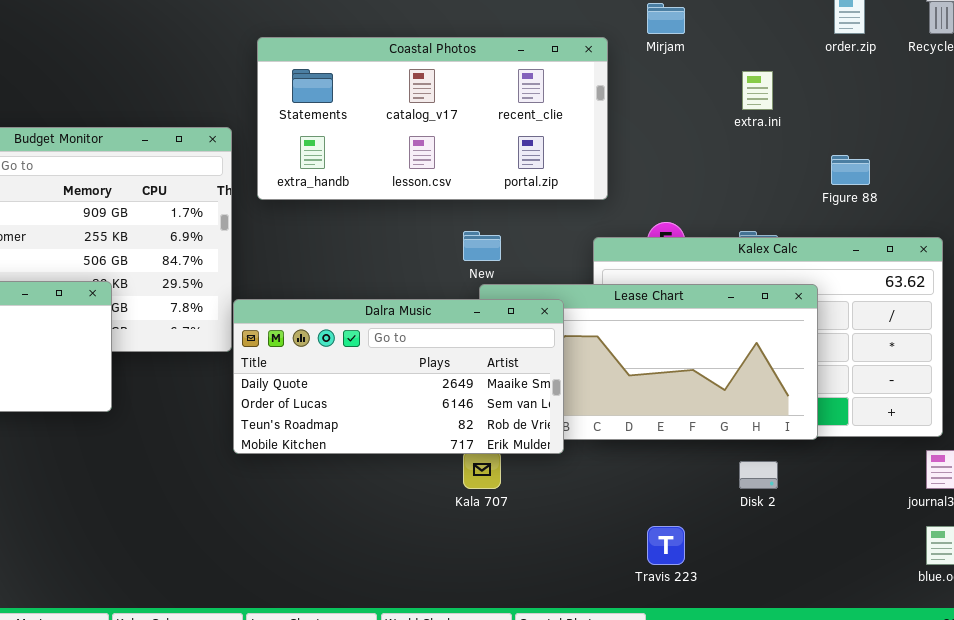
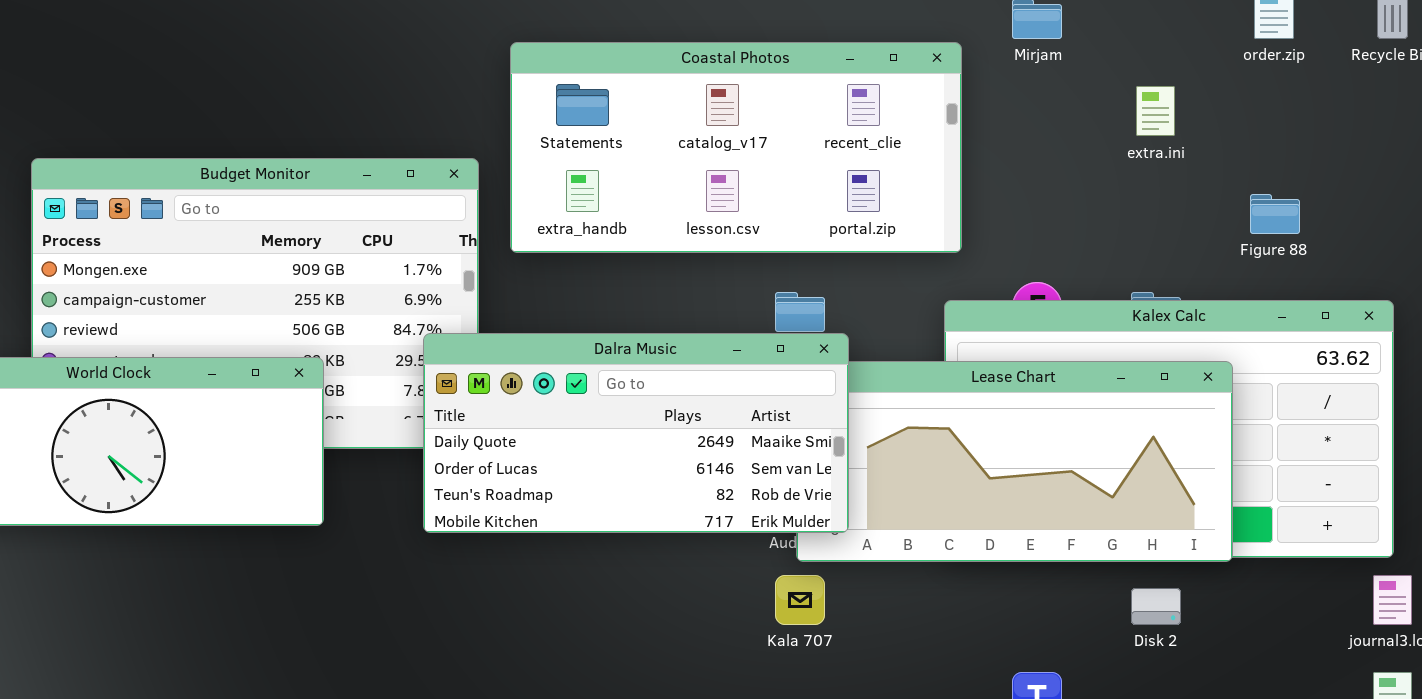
Dalra Music: [233,299,564,454] -> [423,333,849,533], moved

